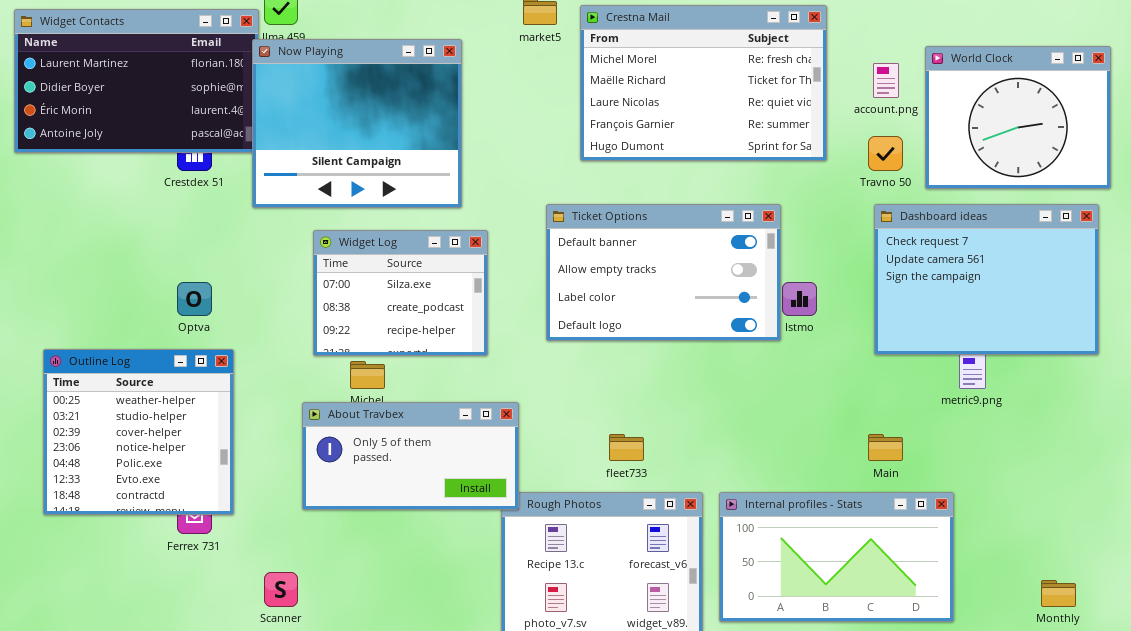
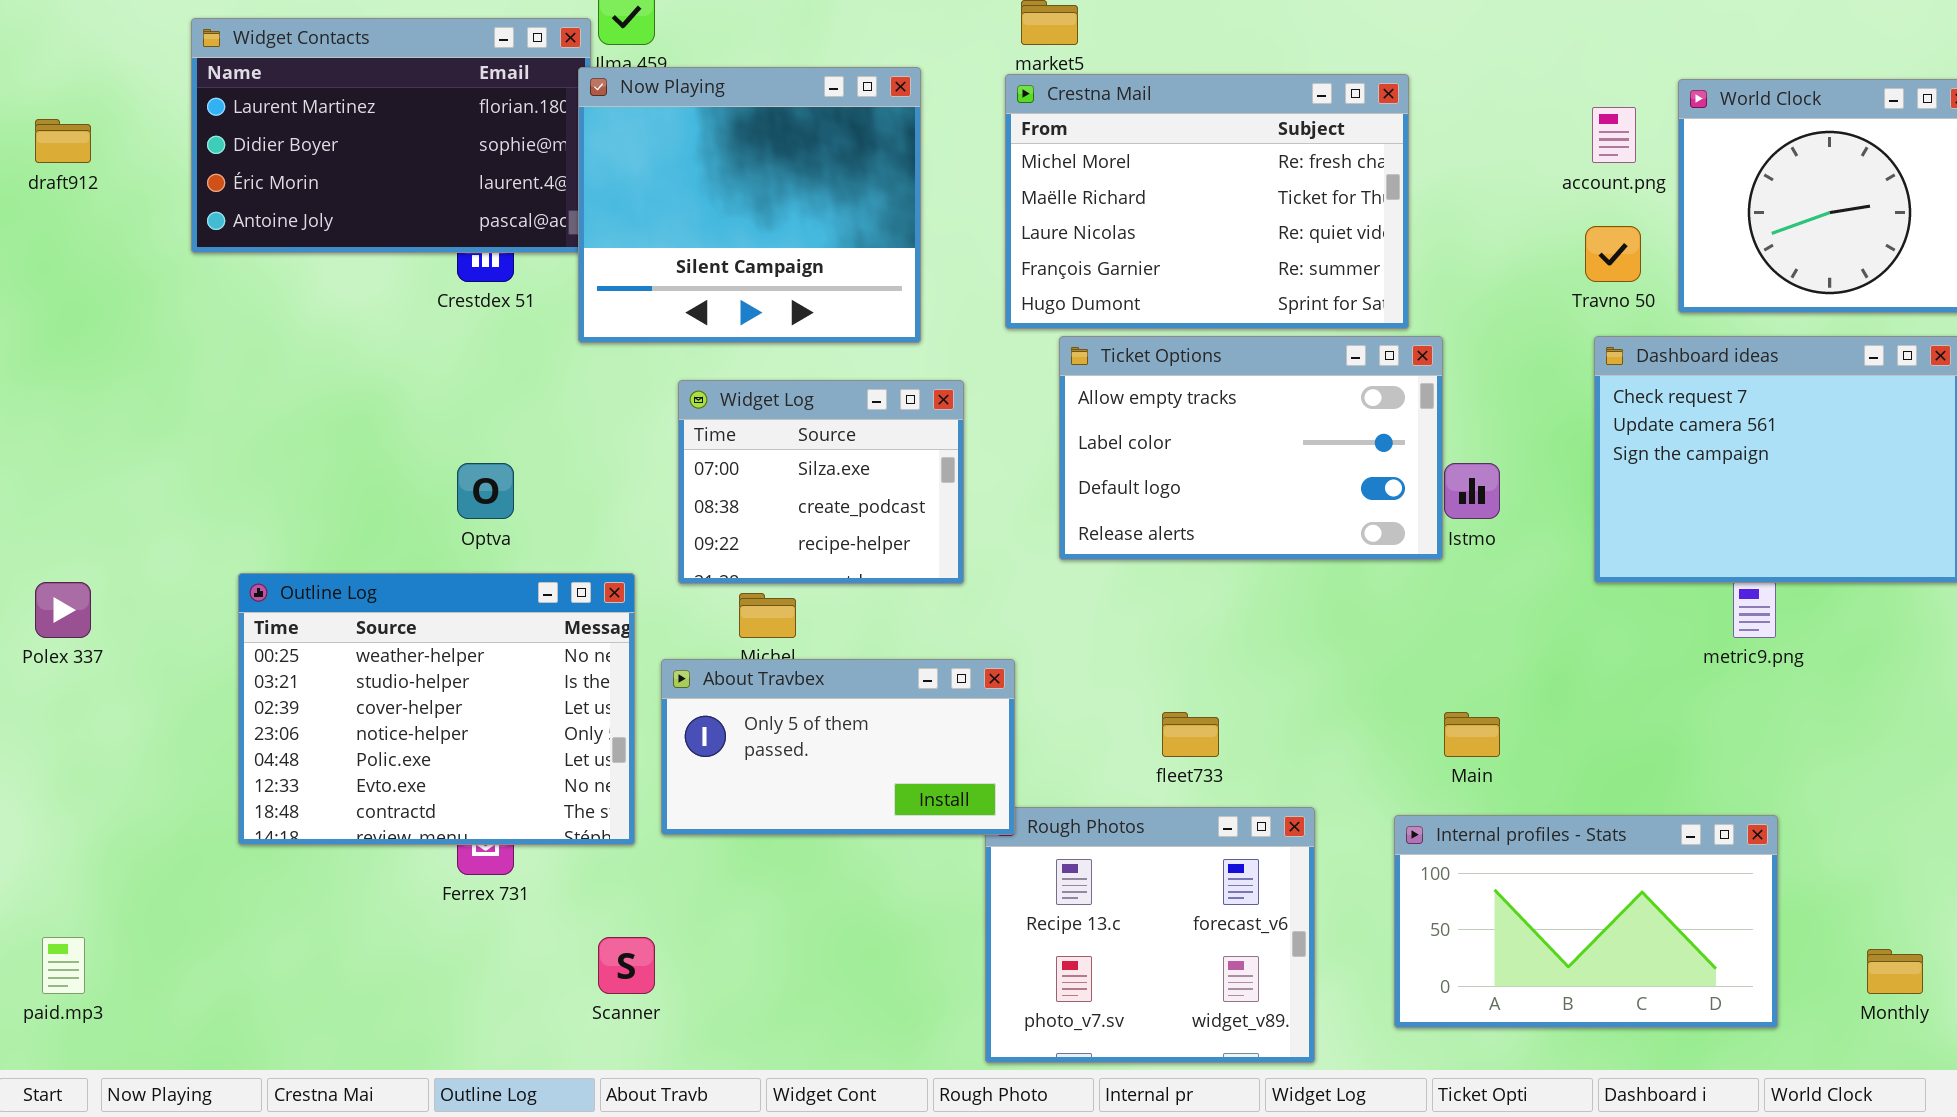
Crestna Mail: [580,5,827,161] -> [1005,74,1409,329], moved
Ticket Options: [546,204,781,341] -> [1059,336,1443,560], scrolled down 1 row
Outline Log: [43,349,234,515] -> [238,573,635,845], resized
Main: [868,434,903,461] -> [1444,712,1500,757], moved
Internal profiles - Stats: [719,492,954,622] -> [1394,815,1778,1028], moved

